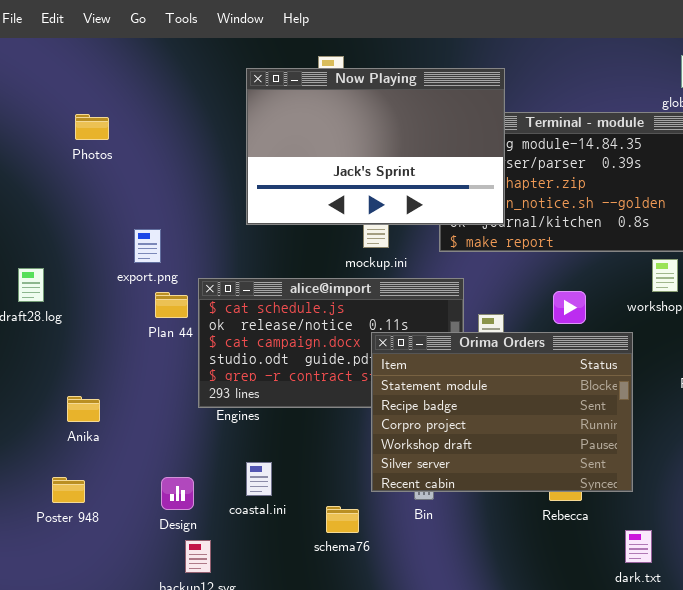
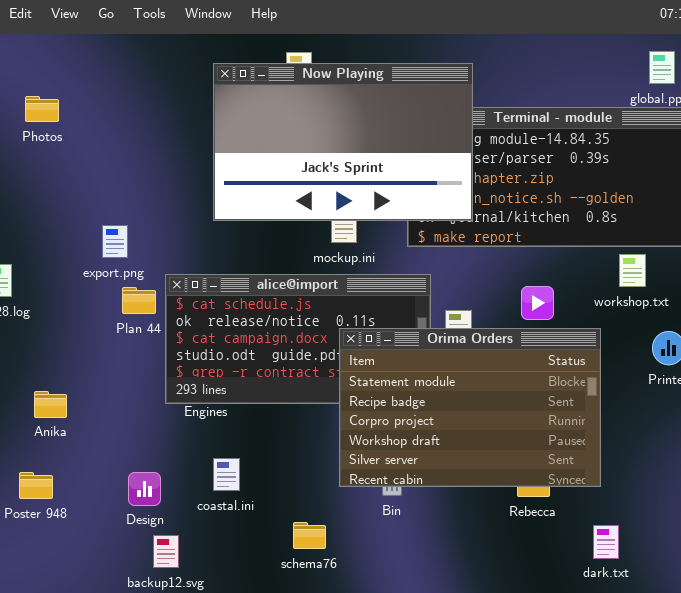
Photos: [75,114,109,140] -> [25,96,59,122], moved
schema76: [326,506,359,533] -> [293,522,326,549], moved

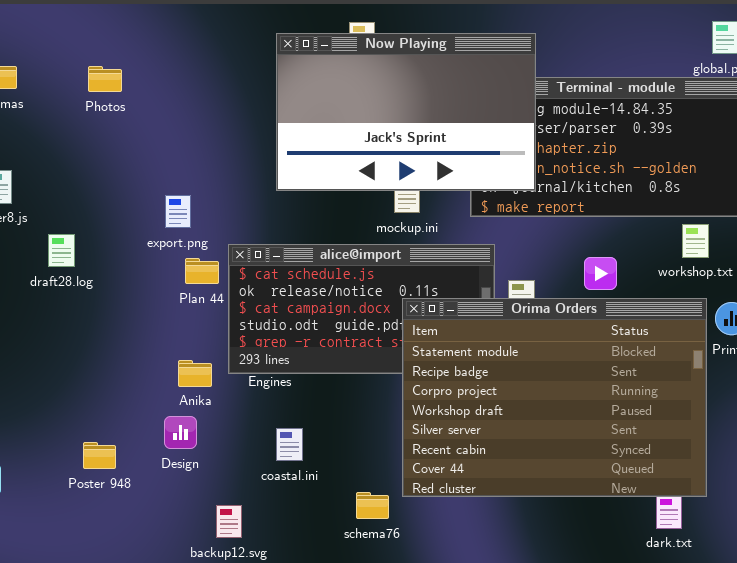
Orima Orders: [339,328,601,487] -> [402,298,707,497], resized
Anika: [34,391,67,418] -> [178,360,212,387], moved
Design: [128,472,161,506] -> [164,416,197,449], moved

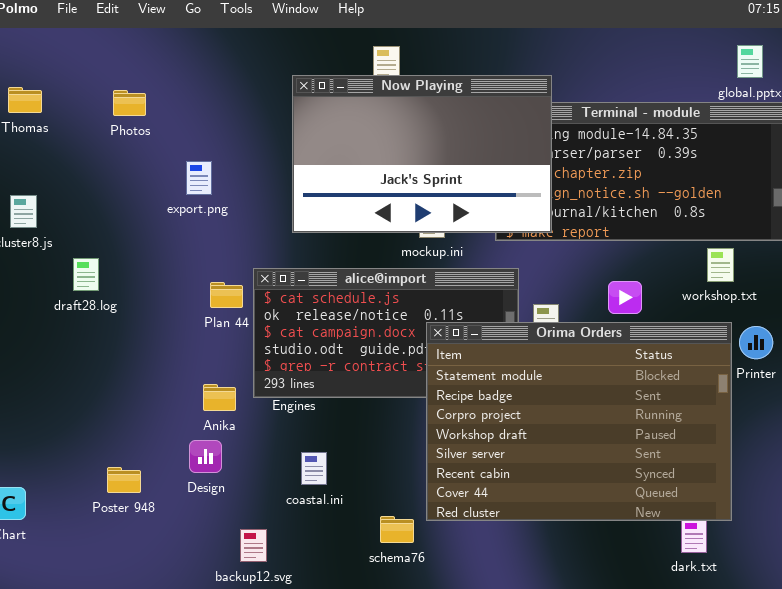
Now Playing: [276,33,536,191] -> [292,75,552,233], moved
export.png: [165,195,191,228] -> [186,161,212,195], moved

